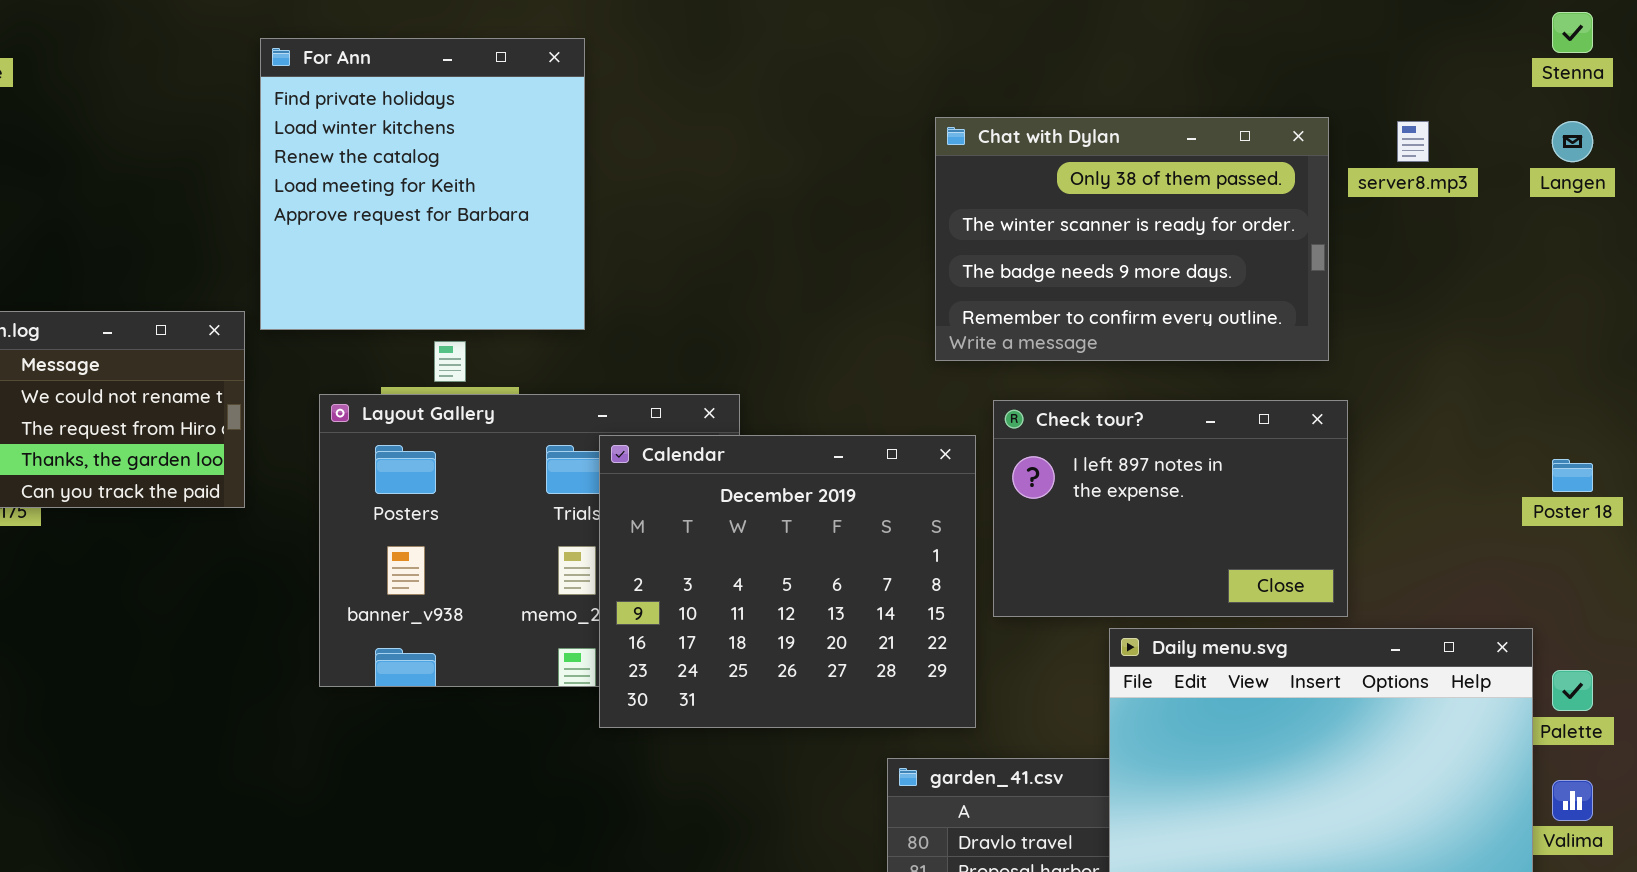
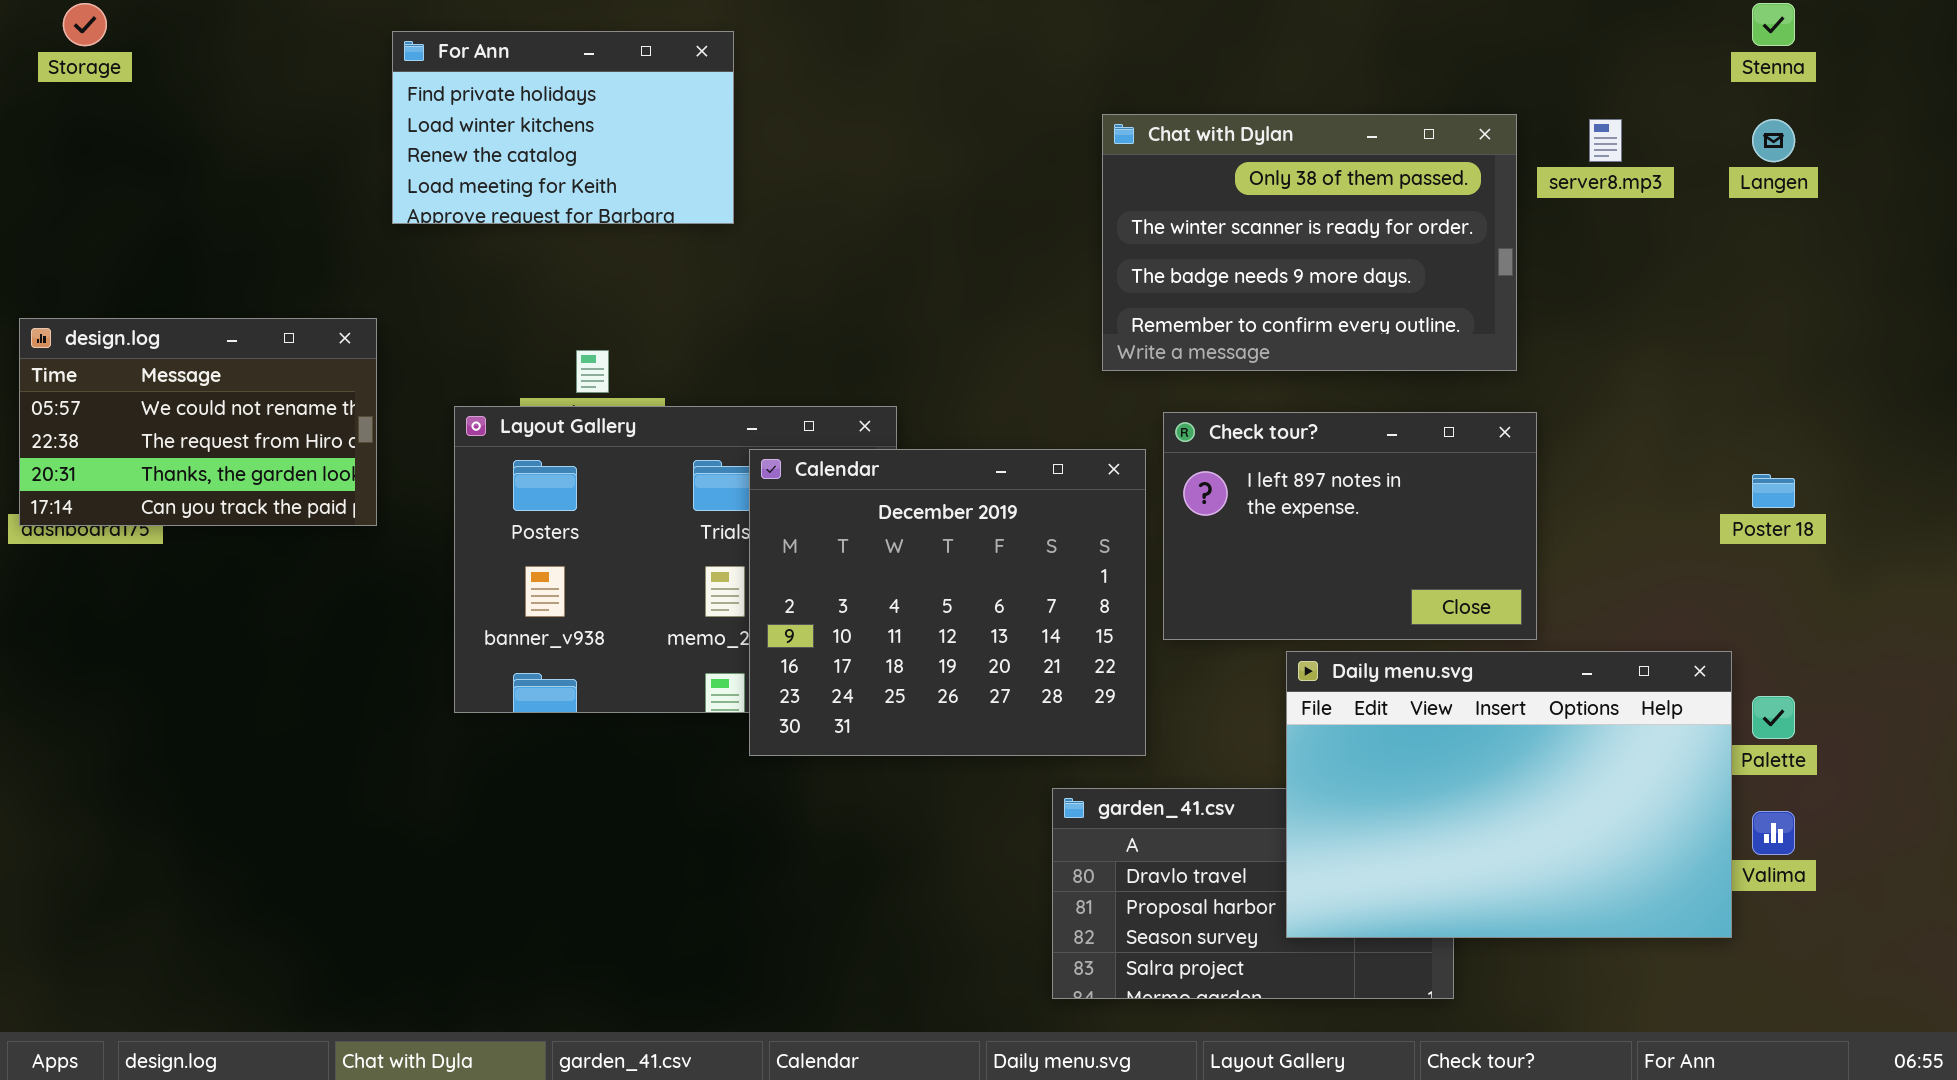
For Ann: [260,38,585,330] -> [392,31,734,224], resized

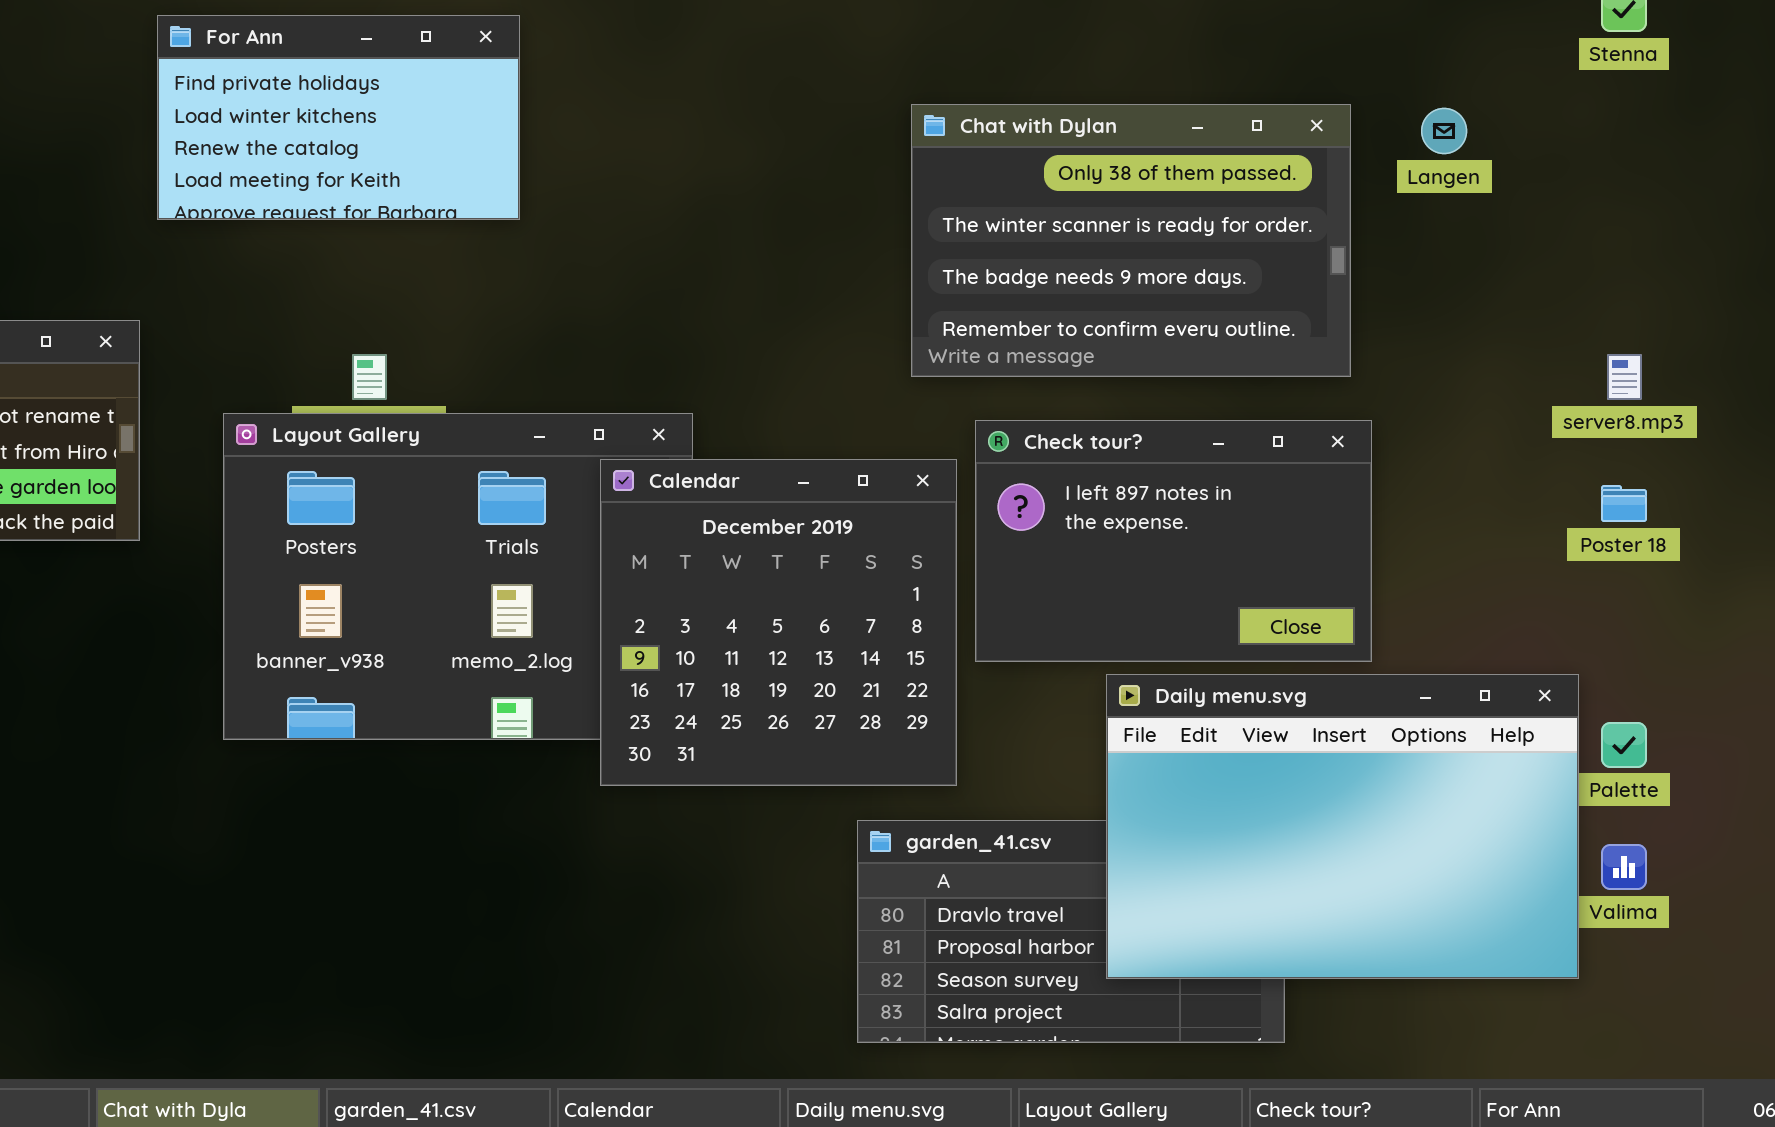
server8.mp3: [1589,119,1622,162] -> [1607,354,1642,400], moved
Langen: [1752,119,1795,162] -> [1421,108,1467,154], moved
Calendar: [749,449,1146,756] -> [600,459,957,786], resized

